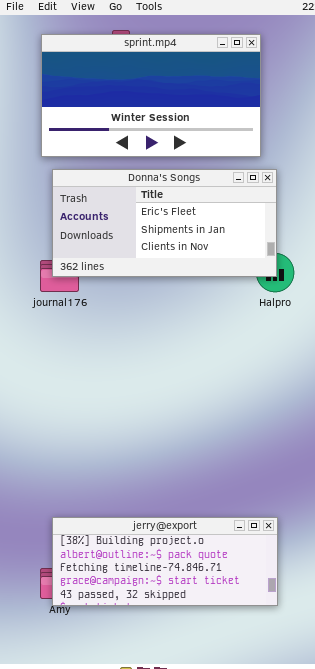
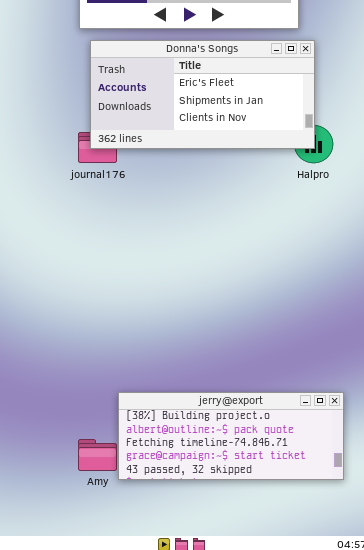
jerry@export: [52,517,278,606] -> [118,392,344,480], moved

